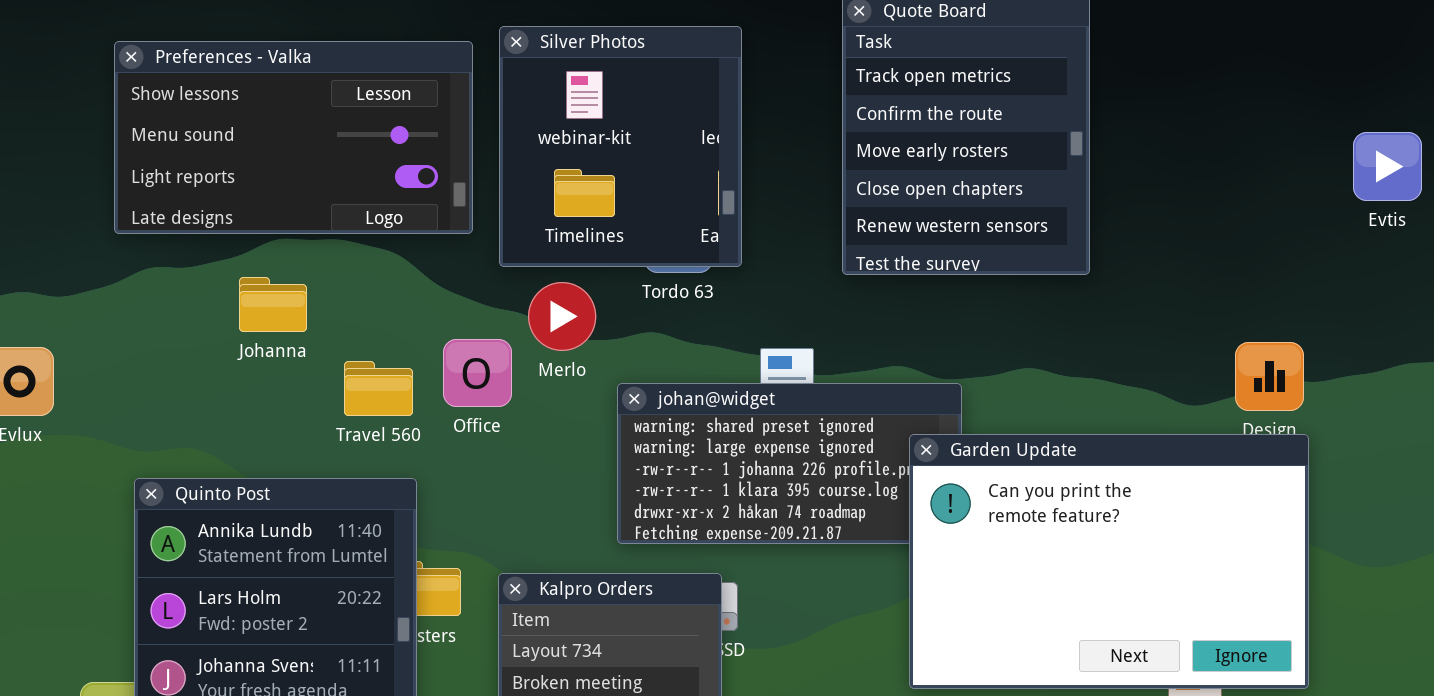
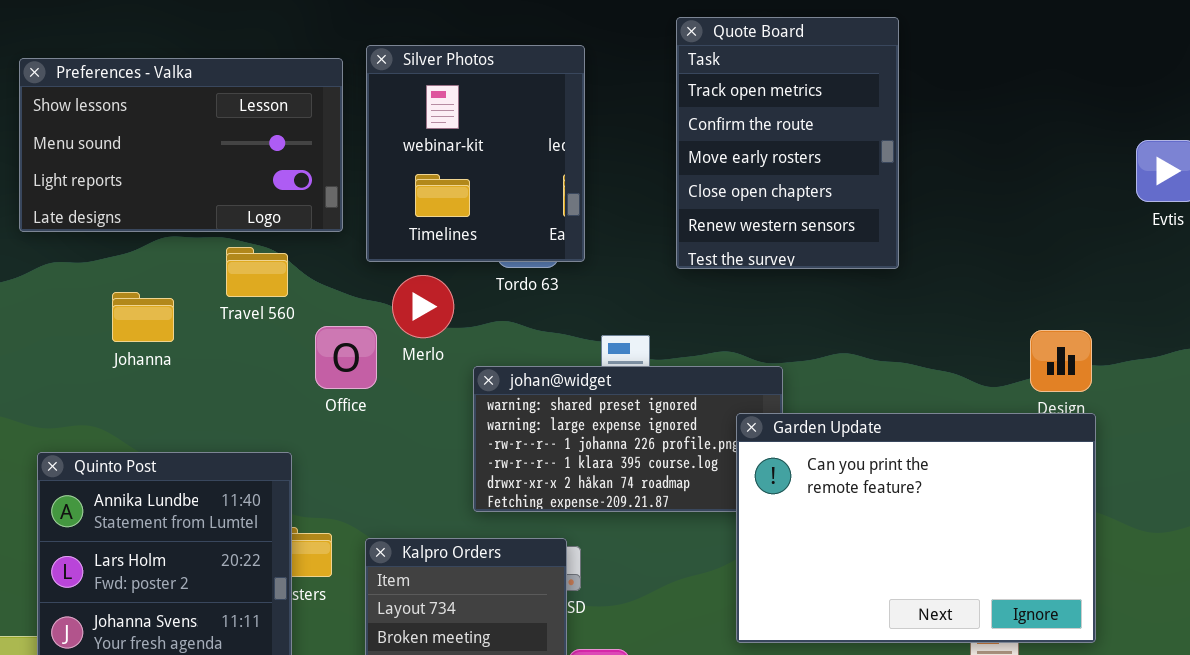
Johanna: [239,277,307,332] -> [112,292,174,342], moved
Travel 560: [344,361,413,416] -> [226,247,288,297], moved

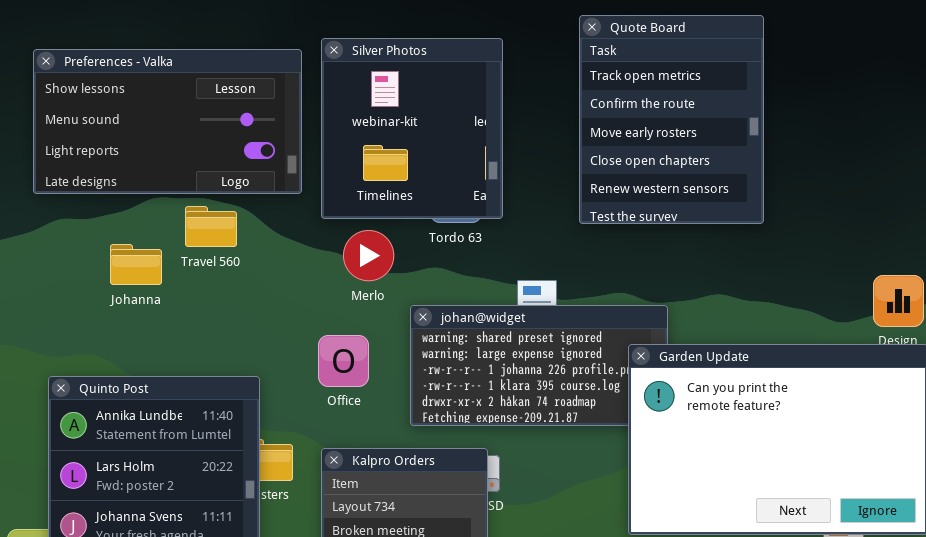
Travel 560: [226,247,288,297] -> [185,206,237,247], moved
Office: [315,326,377,389] -> [318,335,369,387], moved

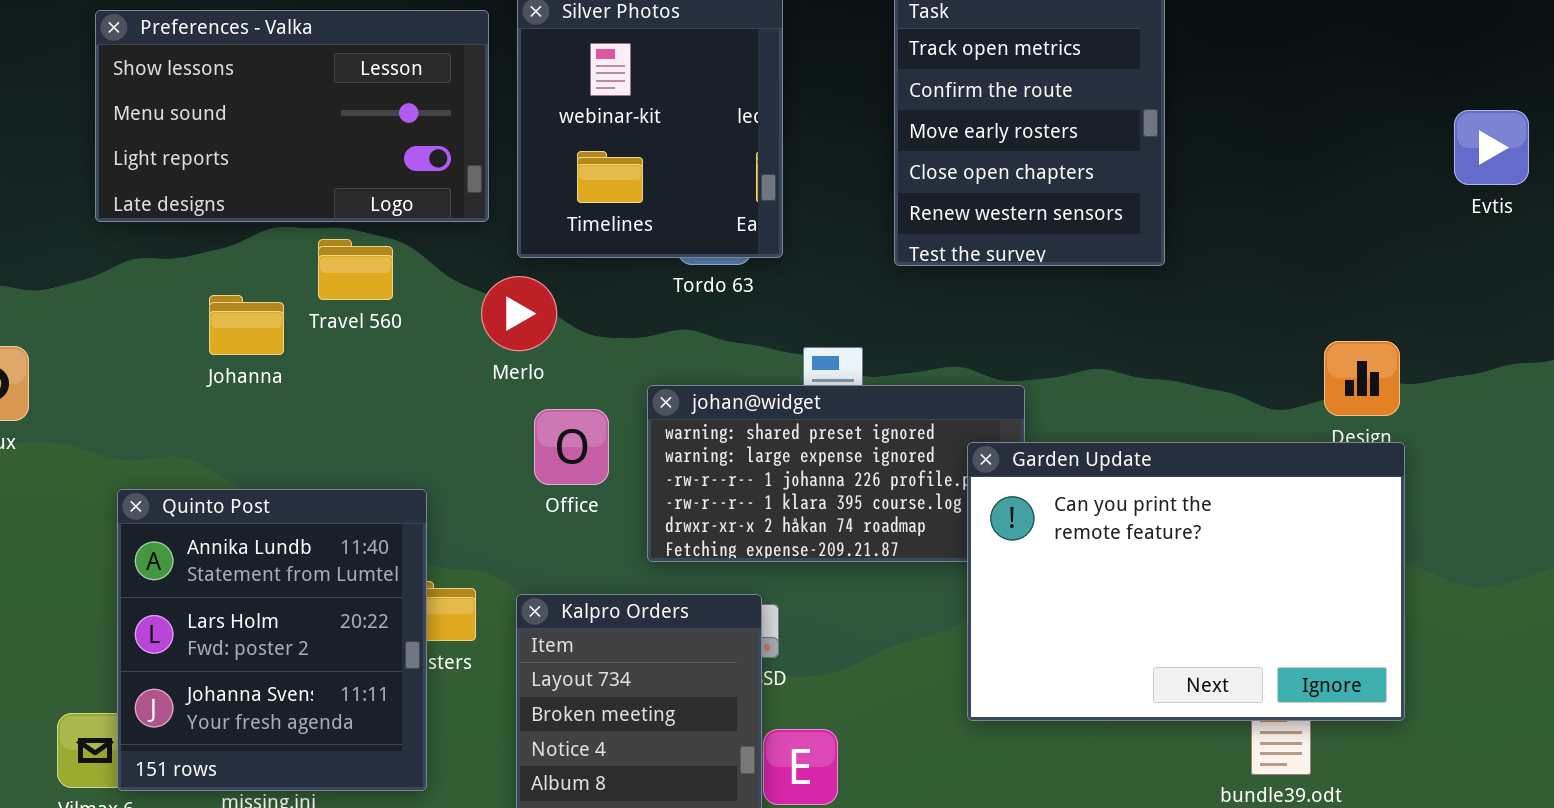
Merlo: [343,230,394,281] -> [481,276,557,351], moved
Office: [318,335,369,387] -> [534,409,609,485], moved

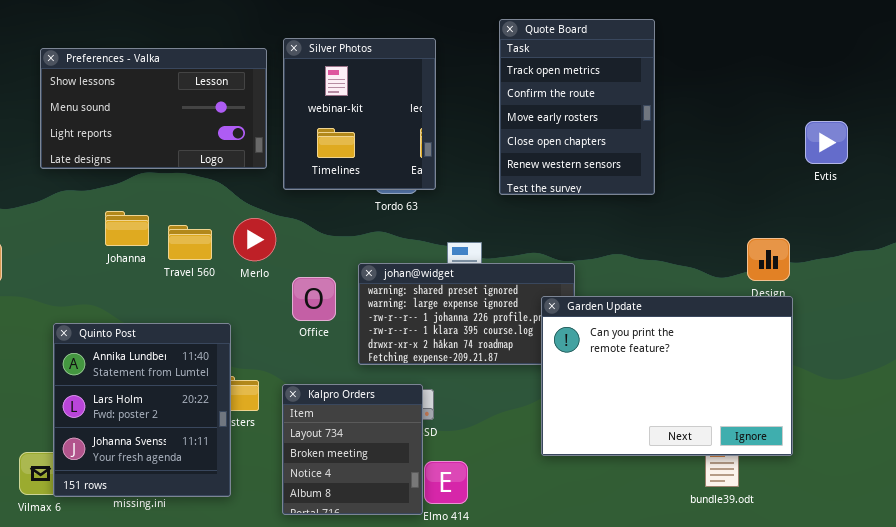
Evtis: [1454,110,1529,185] -> [805,121,848,164], moved
Travel 560: [318,239,393,300] -> [168,225,212,260], moved
Merlo: [481,276,557,351] -> [233,218,276,261], moved

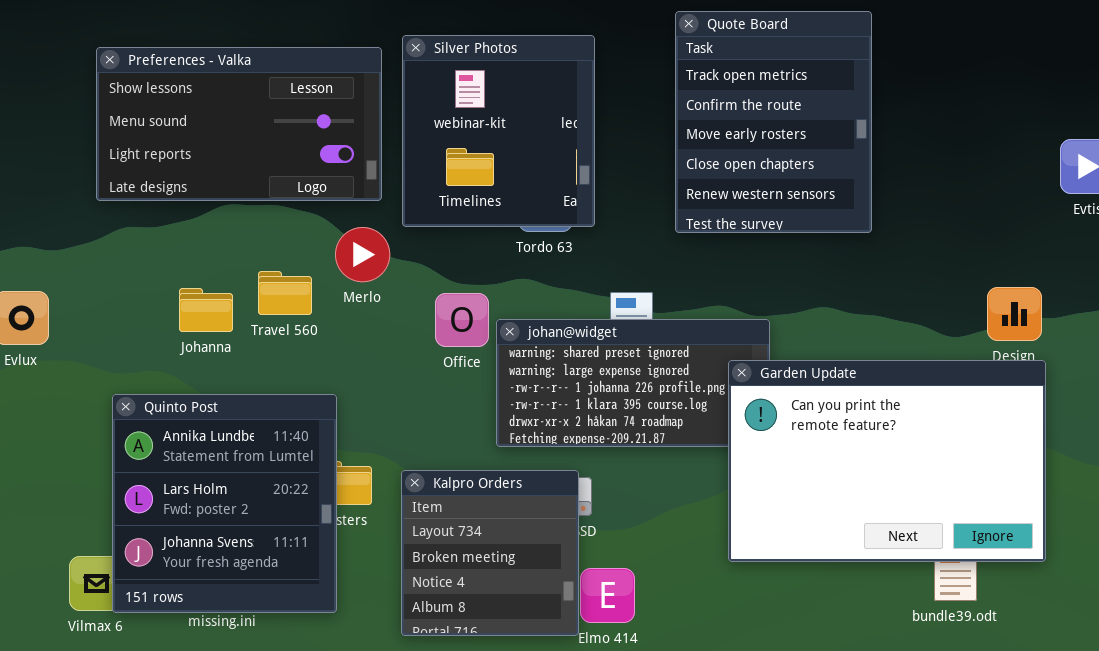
Johanna: [105,211,149,246] -> [179,288,233,332], moved
Merlo: [233,218,276,261] -> [335,227,390,282], moved
Office: [292,277,336,321] -> [435,293,489,347], moved

